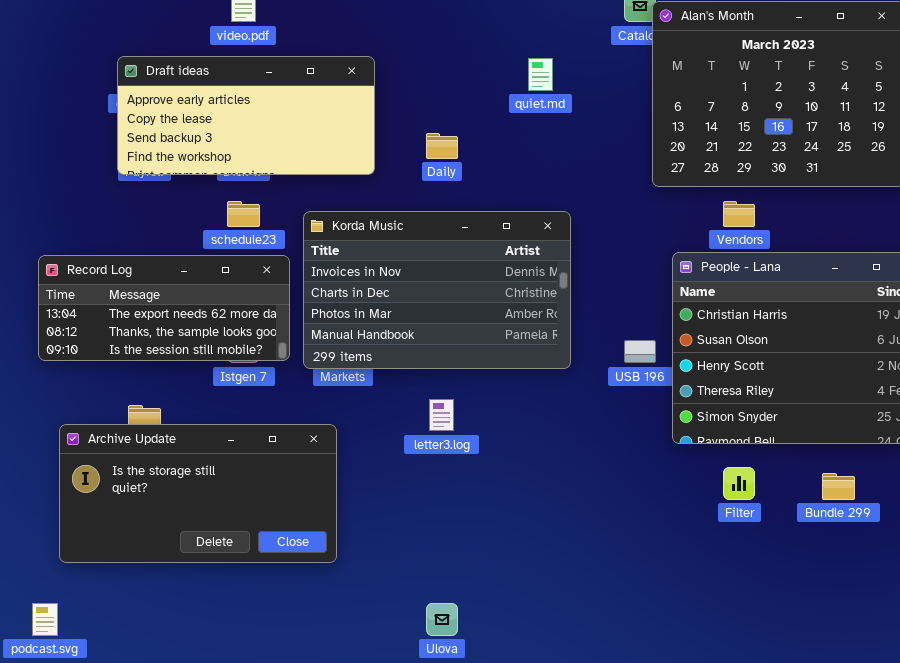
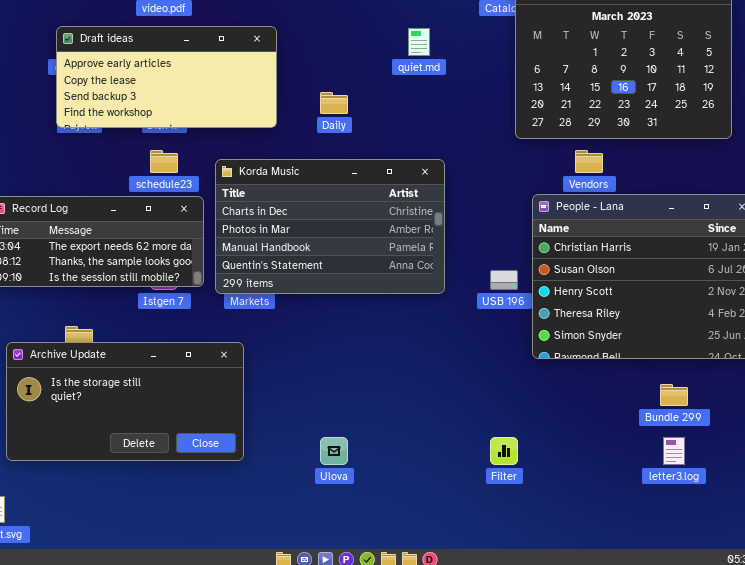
Korda Music: [303,211,571,369] -> [215,159,445,294], scrolled down 1 row
letter3.log: [429,399,454,431] -> [663,437,685,465], moved
Filter: [723,467,755,500] -> [490,437,518,465], moved
Ulova: [426,603,458,636] -> [320,437,348,465], moved

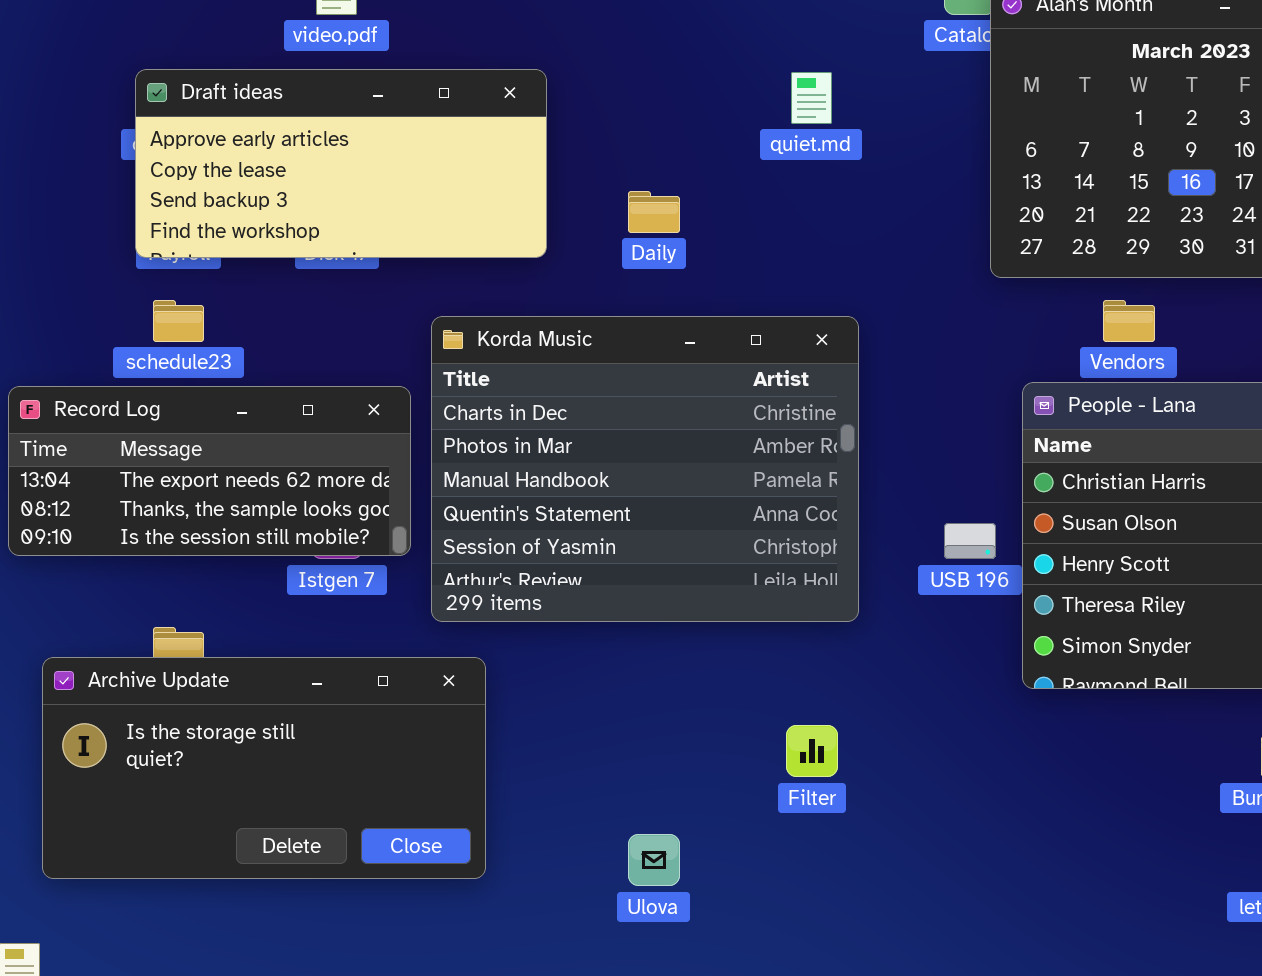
schedule23: [150,150,178,173] -> [153,300,204,342], moved
Korda Music: [215,159,445,294] -> [431,316,859,622], resized
Filter: [490,437,518,465] -> [786,725,838,777], moved

